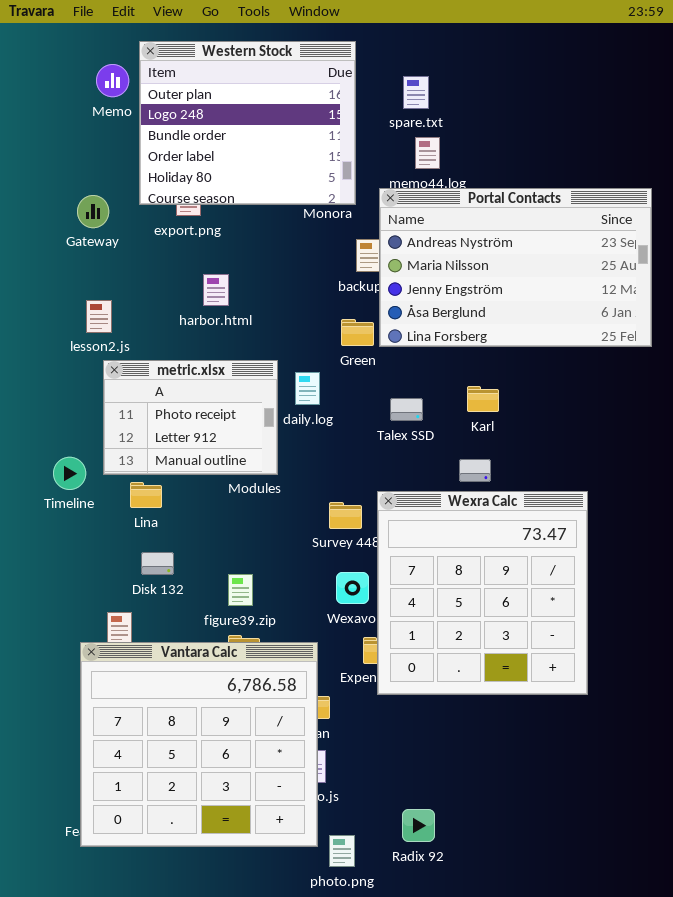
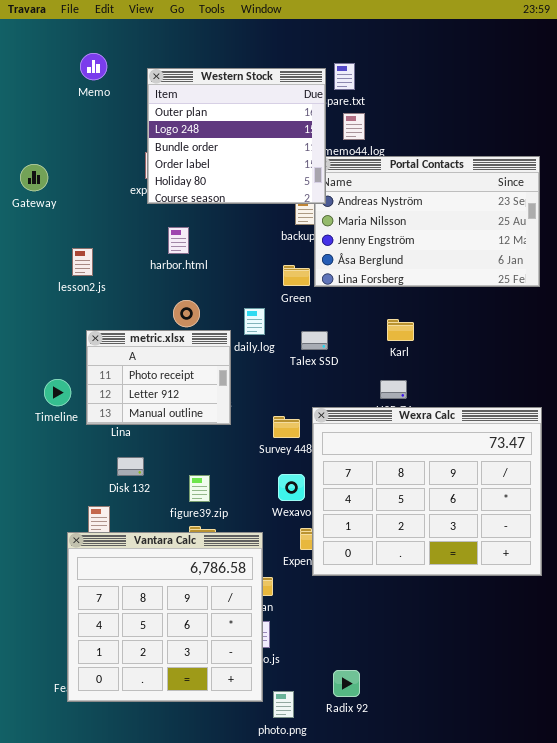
Western Stock: [139,41,356,205] -> [147,68,326,204], moved
Gateway: [77,195,109,228] -> [20,164,48,191], moved
metric.xlsx: [103,360,278,475] -> [86,330,231,425], moved
Talex SSD: [390,398,423,421] -> [301,331,328,350], moved
Wexra Calc: [377,491,588,695] -> [312,407,542,576], resized

